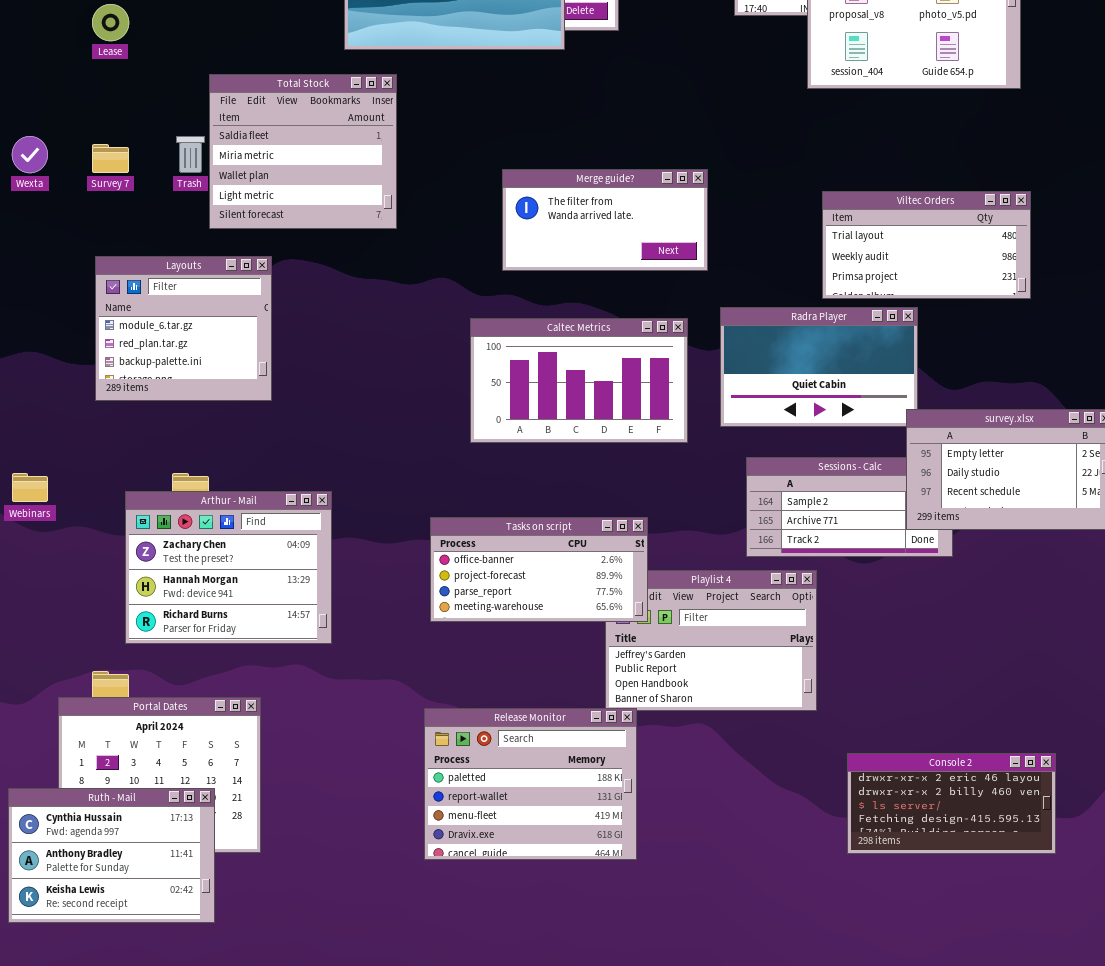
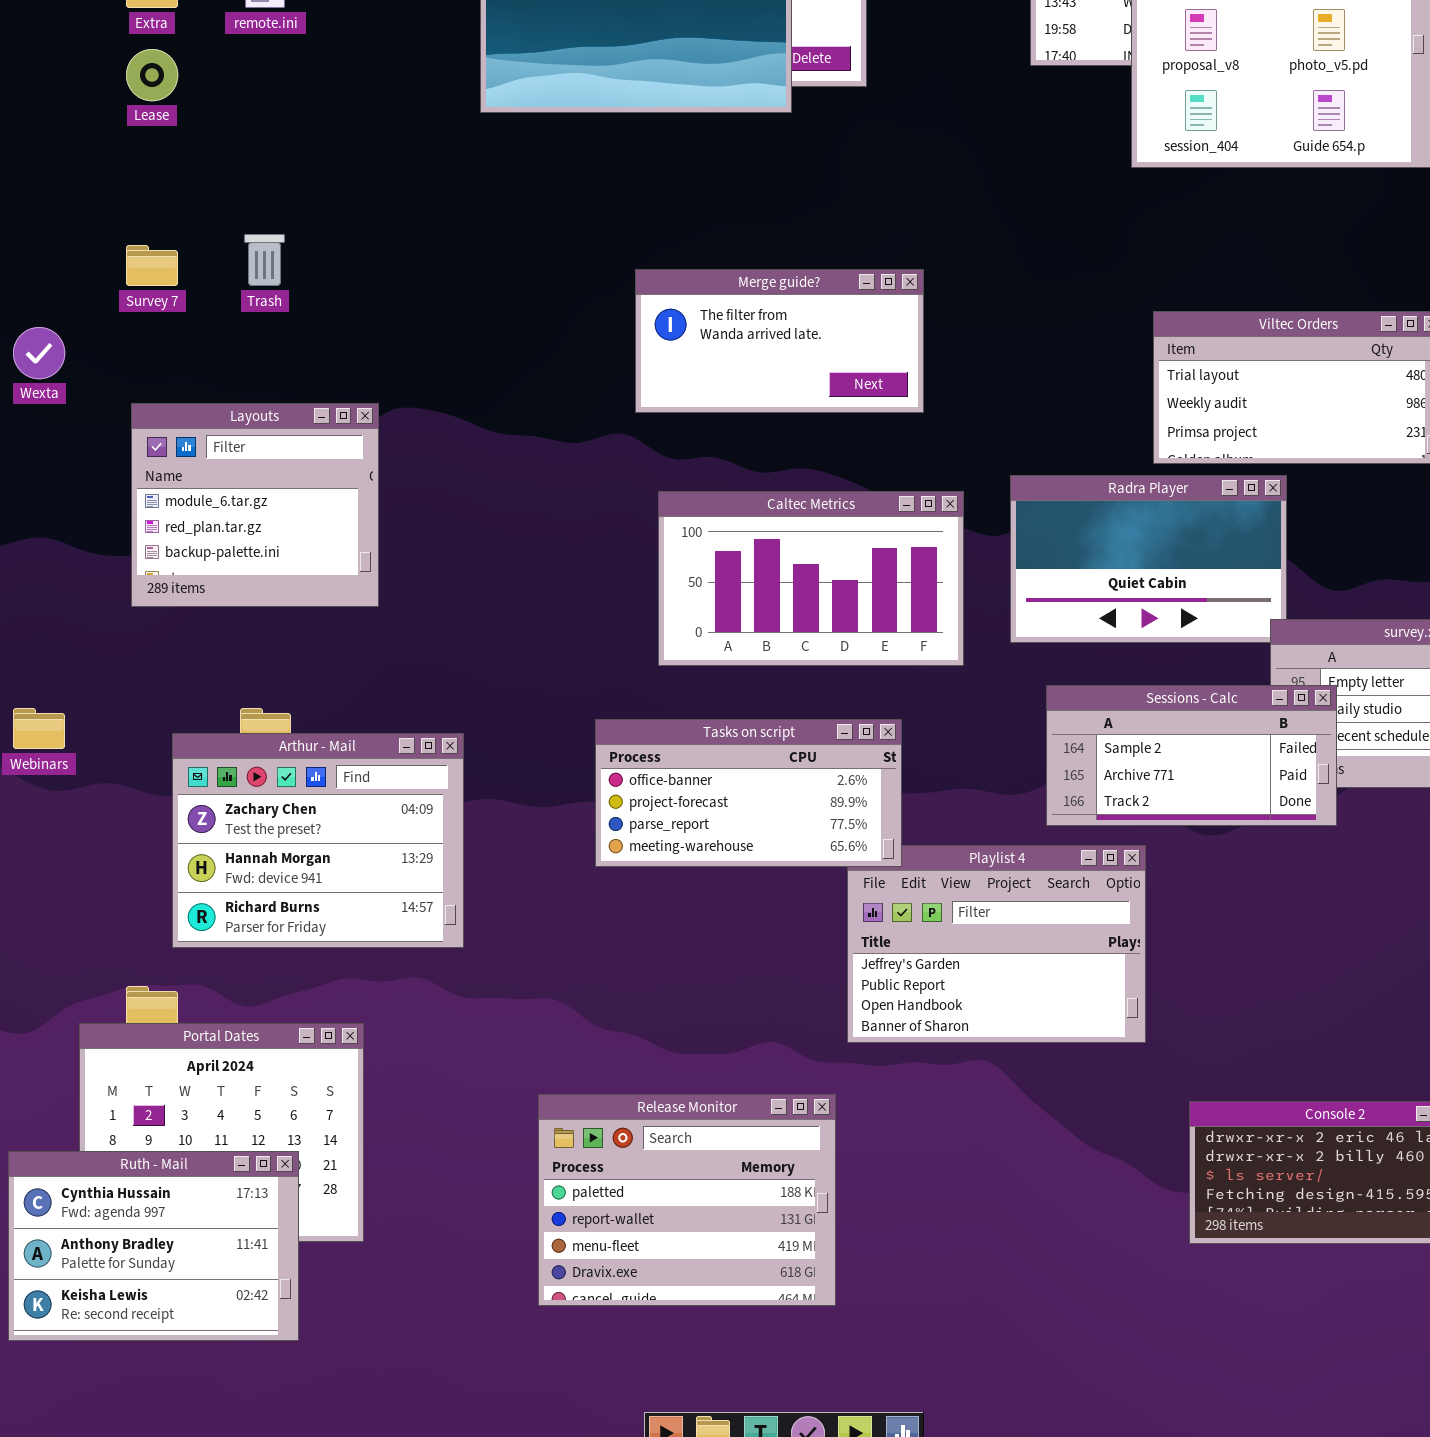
Total Stock: [209,74,397,229] -> none, closed
Wexta: [12,136,48,173] -> [13,327,65,379], moved
Merge guide?: [502,169,708,271] -> [635,269,924,413], moved
Sessions - Calc: [746,457,953,557] -> [1046,685,1337,826], raised
Tasks on script: [430,517,648,622] -> [595,719,902,867], moved
Release Monitor: [424,708,637,860] -> [538,1094,836,1306], moved

